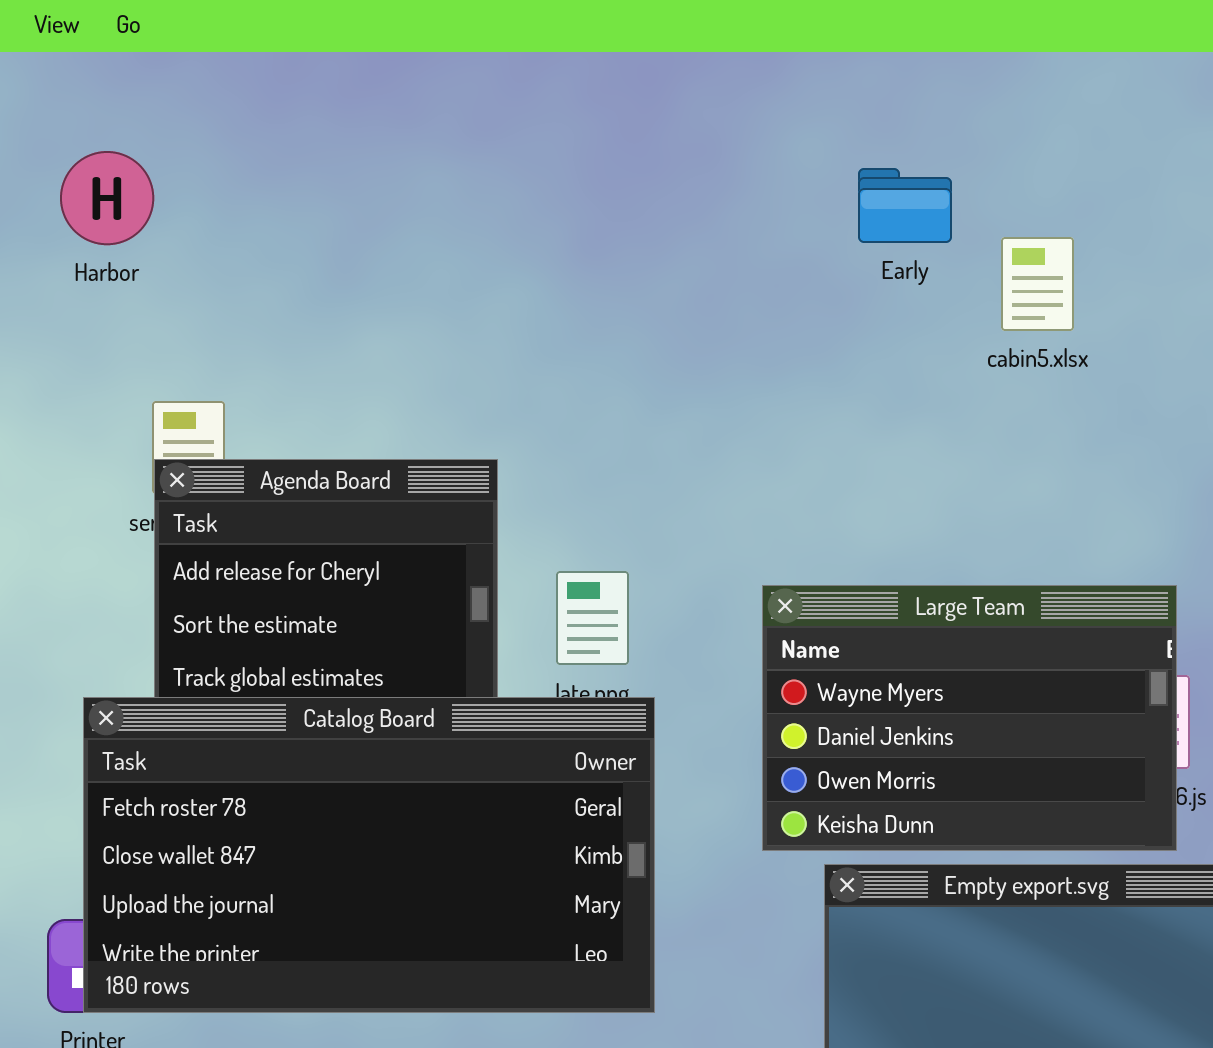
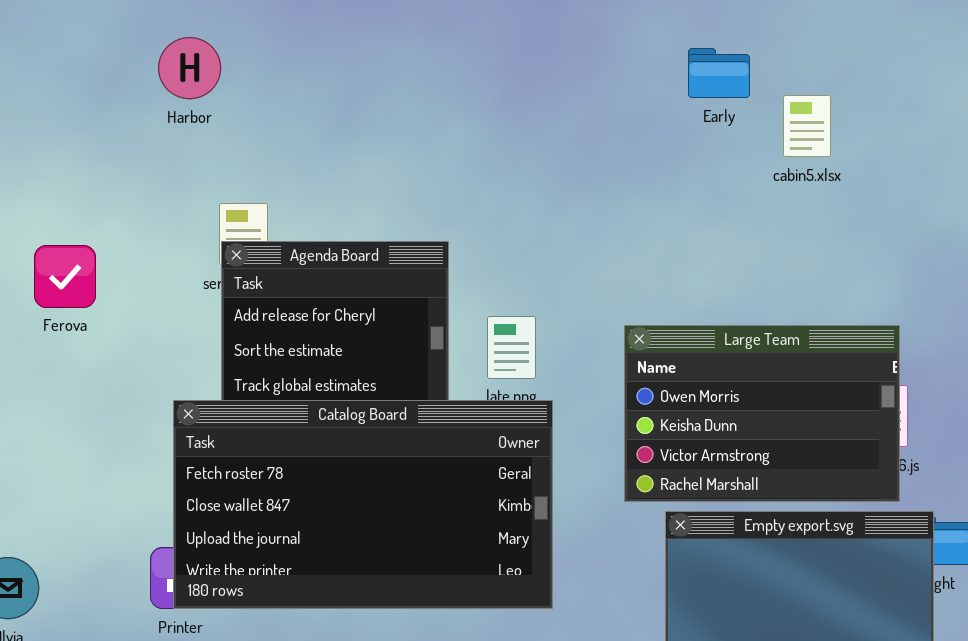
Large Team: [762,585,1177,851] -> [624,325,900,502], scrolled down 2 rows

